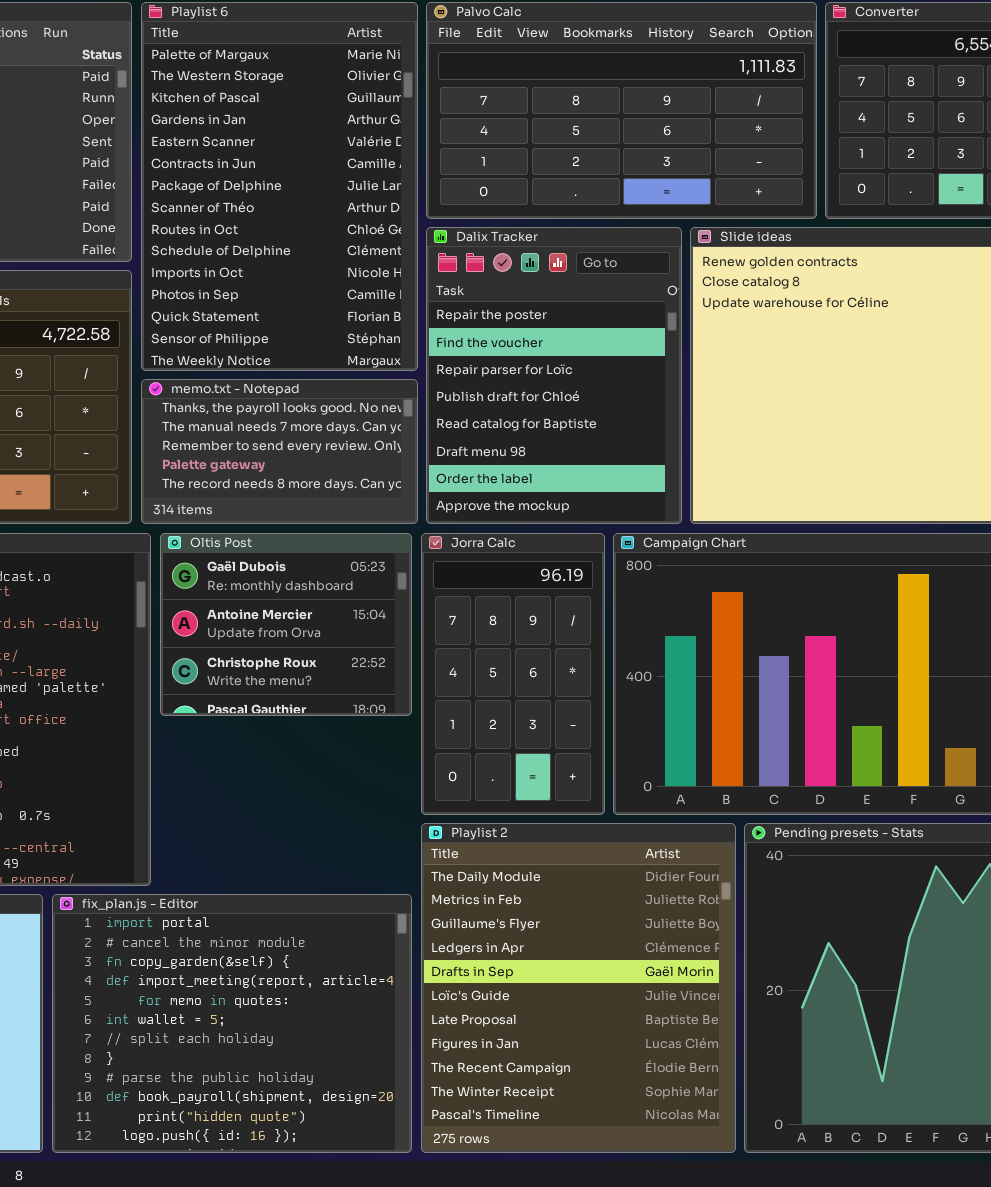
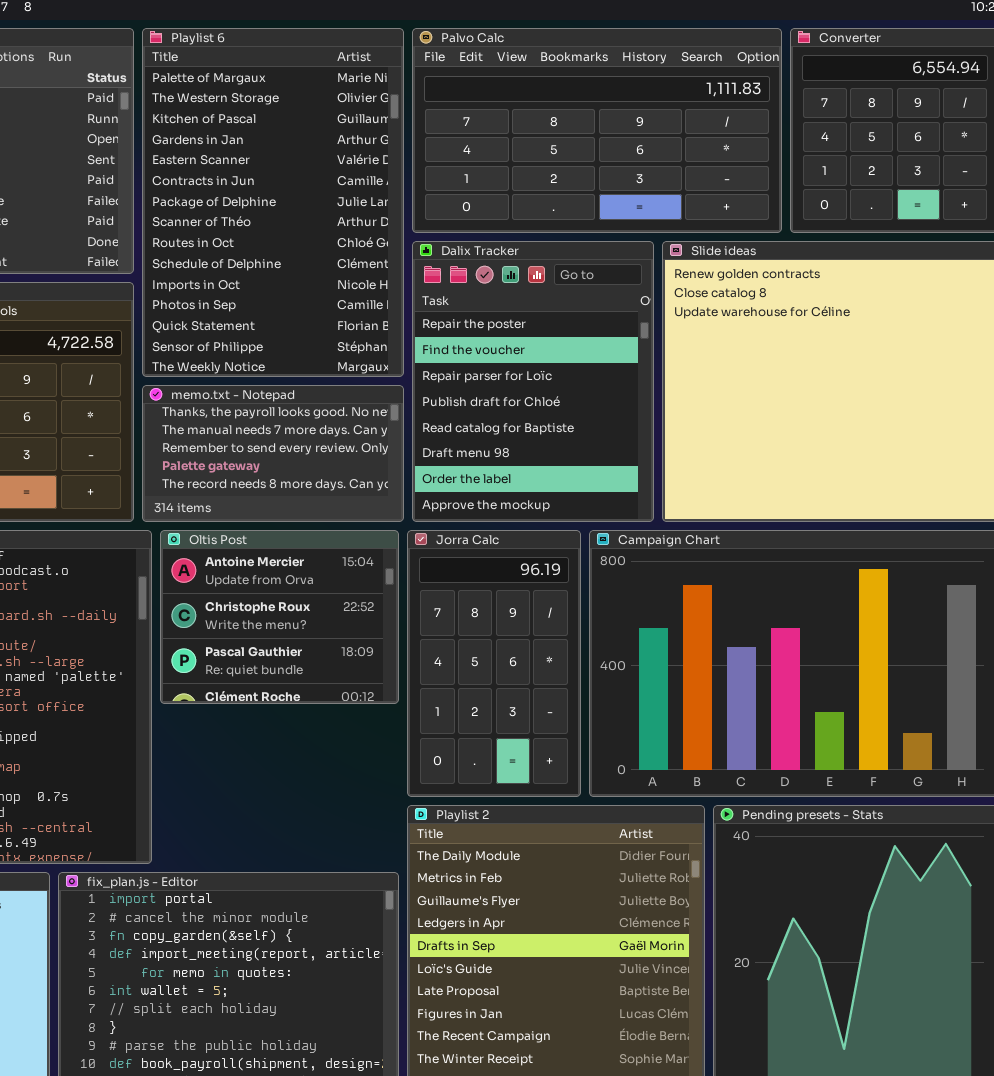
Oltis Post: [160,533,412,716] -> [160,530,399,704], scrolled down 1 row

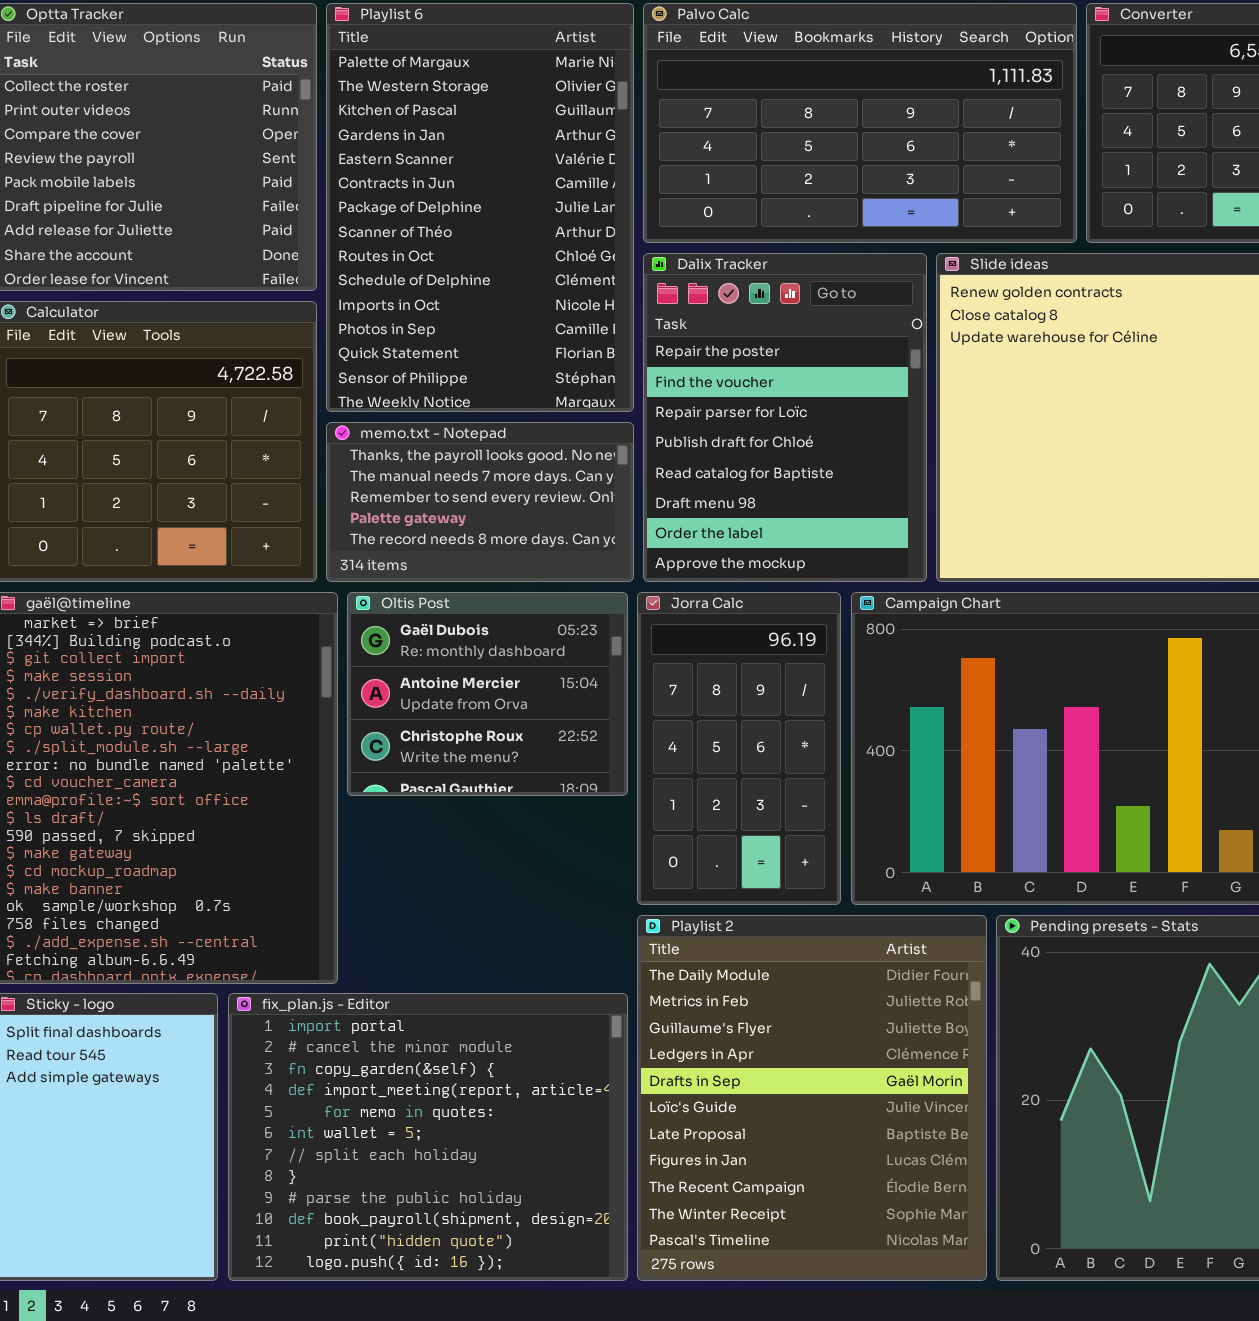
Oltis Post: [160,530,399,704] -> [347,592,628,796], scrolled up 1 row

